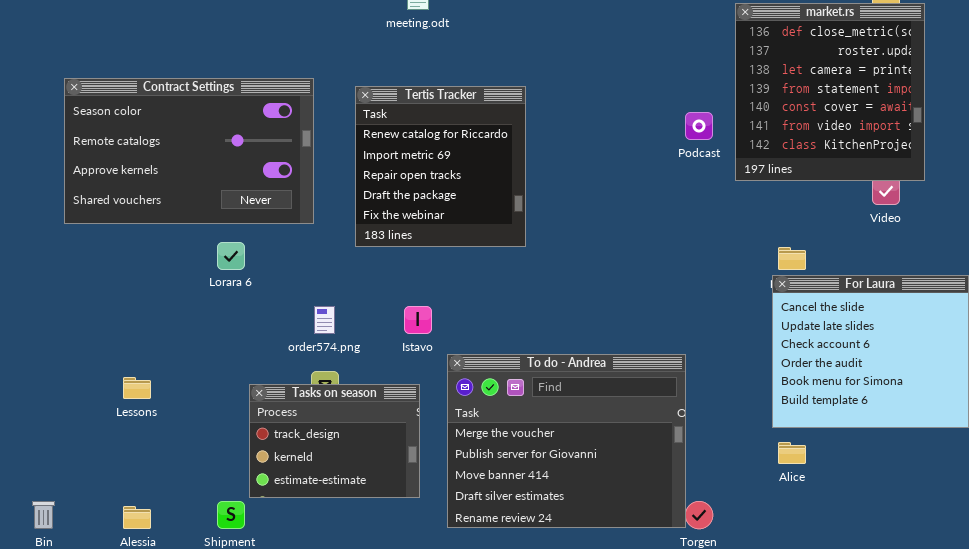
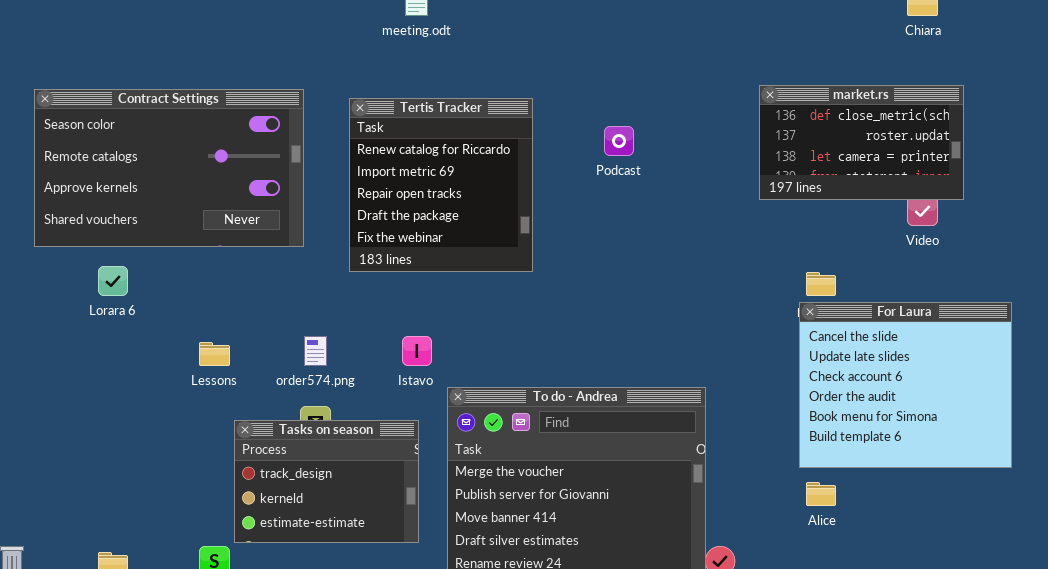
market.rs: [735,3,925,181] -> [759,85,964,200], resized
Podcast: [685,112,713,140] -> [604,126,634,156], moved
Lorara 6: [217,242,245,270] -> [98,266,128,296], moved
Lessons: [123,377,151,399] -> [199,342,230,366], moved

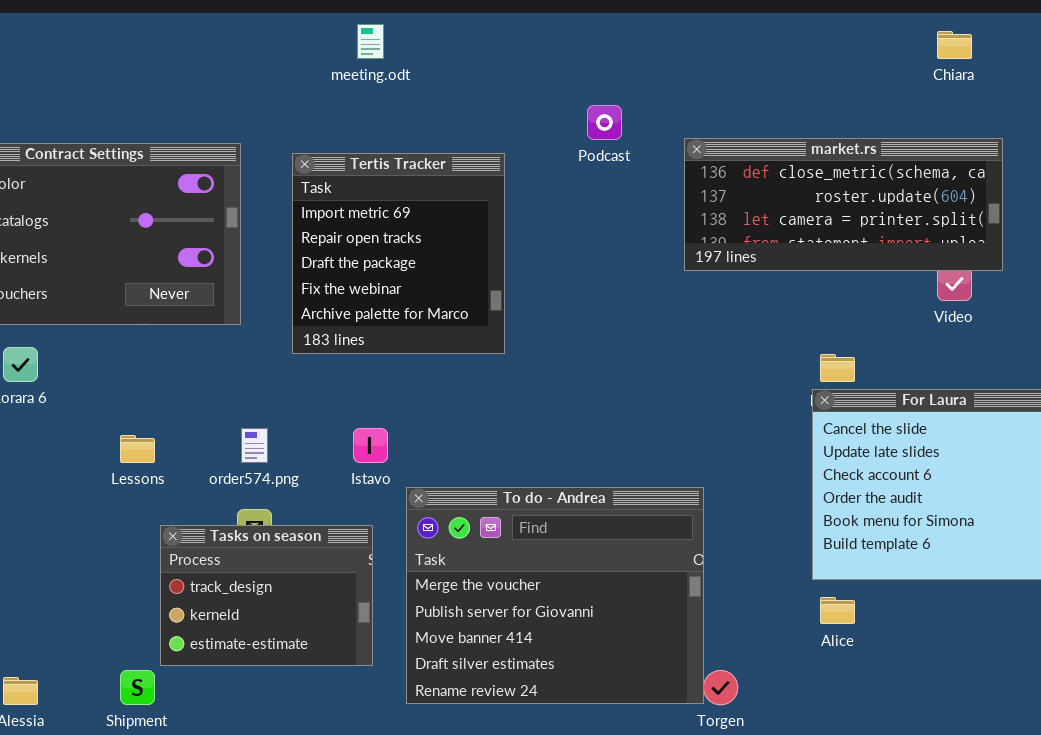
market.rs: [759,85,964,200] -> [684,138,1003,271], resized
Tertis Tracker: [349,98,533,272] -> [292,153,505,354], scrolled down 1 row
Podcast: [604,126,634,156] -> [587,105,622,140], moved

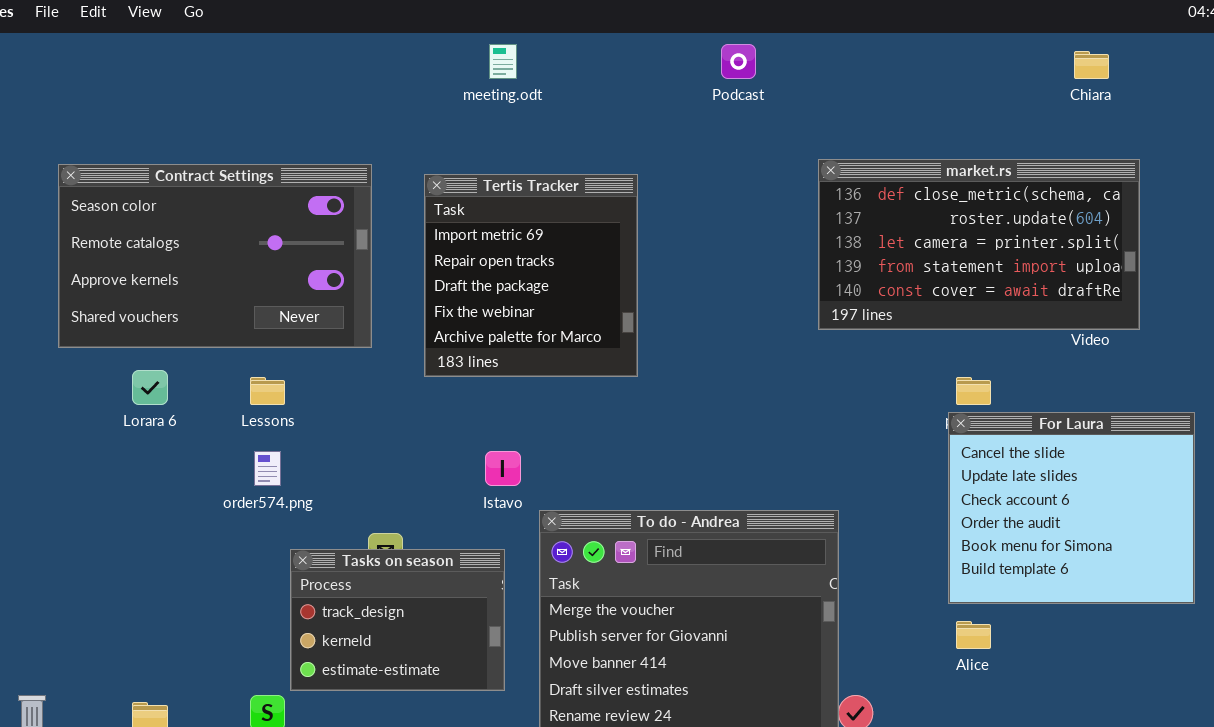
Podcast: [587,105,622,140] -> [721,44,756,79], moved
market.rs: [684,138,1003,271] -> [818,159,1140,330], resized
order574.png: [241,428,268,463] -> [254,451,281,486], moved
Lessons: [120,435,155,463] -> [250,377,285,405], moved

